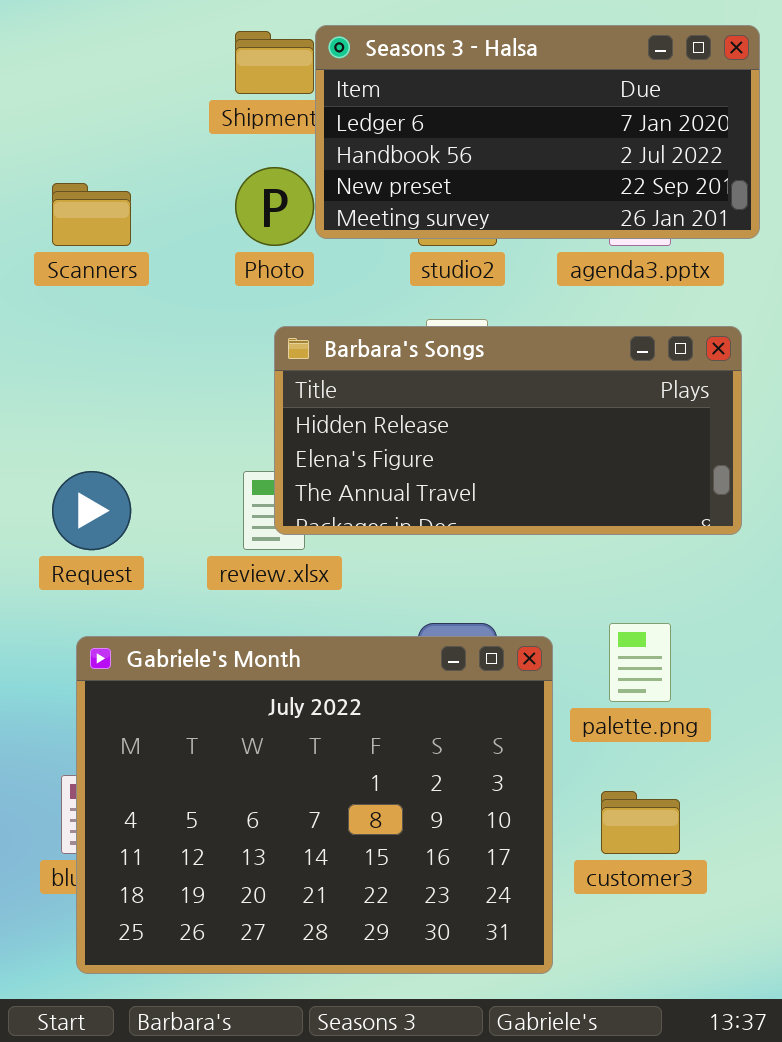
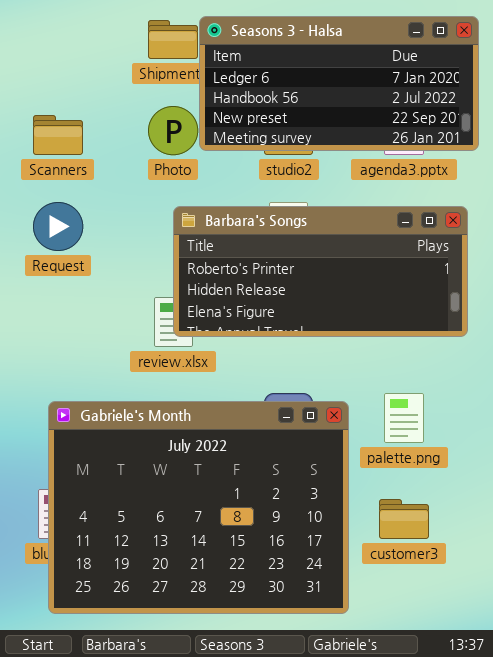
Barbara's Songs: [274,326,742,535] -> [173,206,468,337], scrolled up 1 row
Request: [52,471,131,550] -> [33,202,83,251], moved

